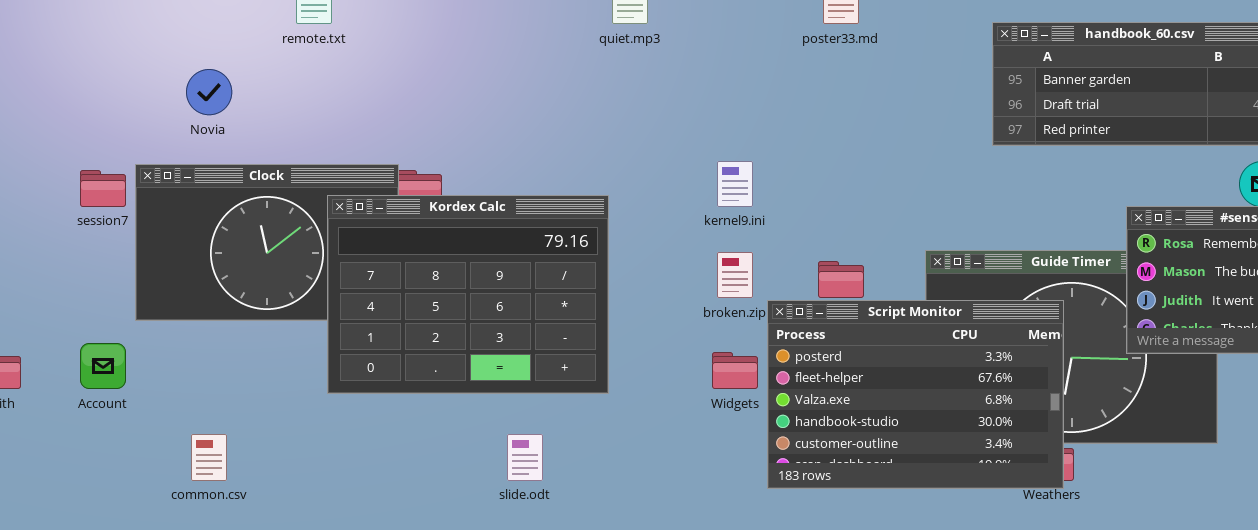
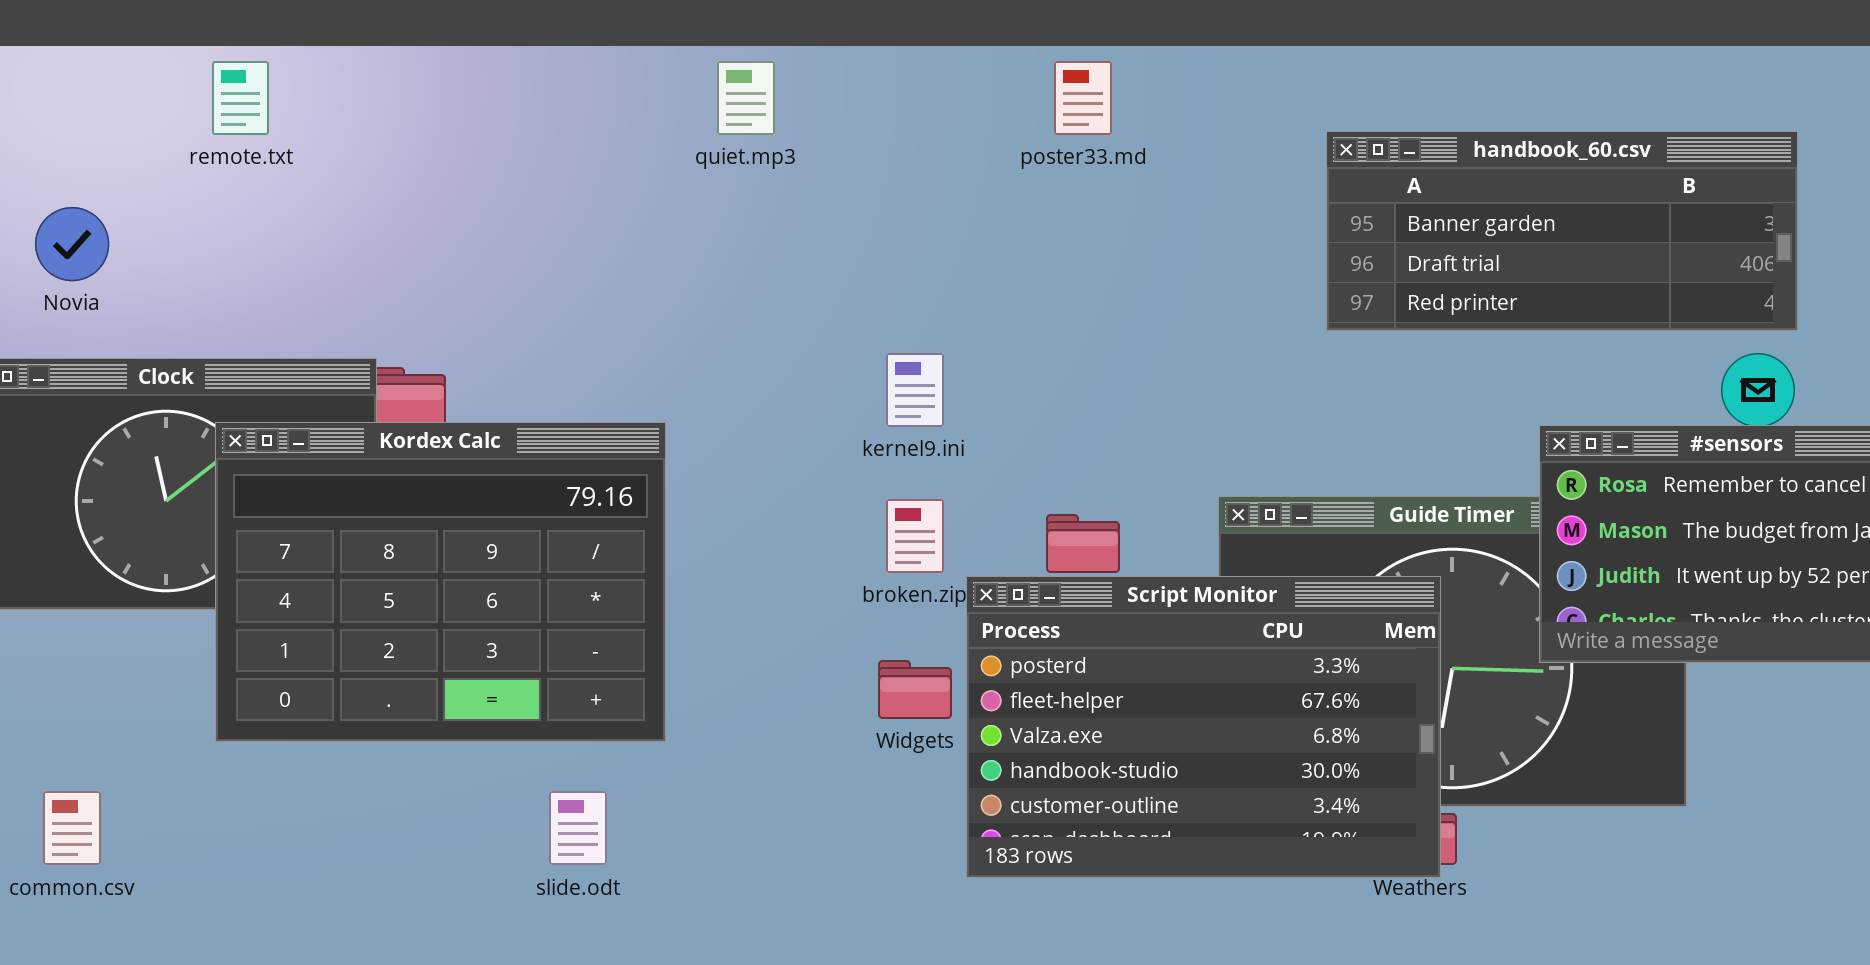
Kordex Calc: [327,195,609,394] -> [215,422,666,742], moved

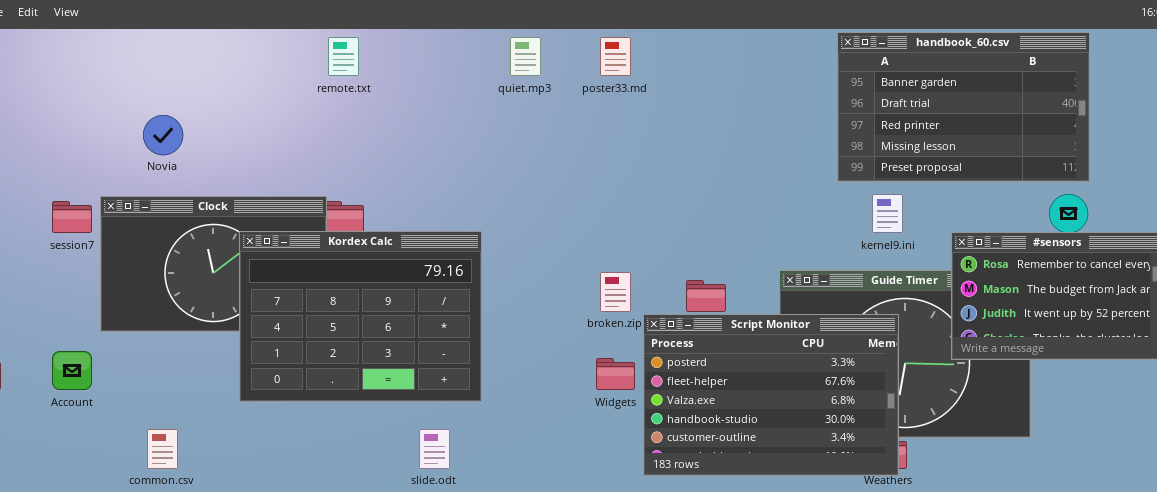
remote.txt: [212,61,269,135] -> [328,37,359,76], moved
poster33.md: [1054,61,1112,135] -> [600,37,631,76], moved
handbook_60.csv: [1326,131,1798,331] -> [837,32,1090,182], resized
kernel9.ini: [886,353,944,427] -> [872,194,903,233], moved

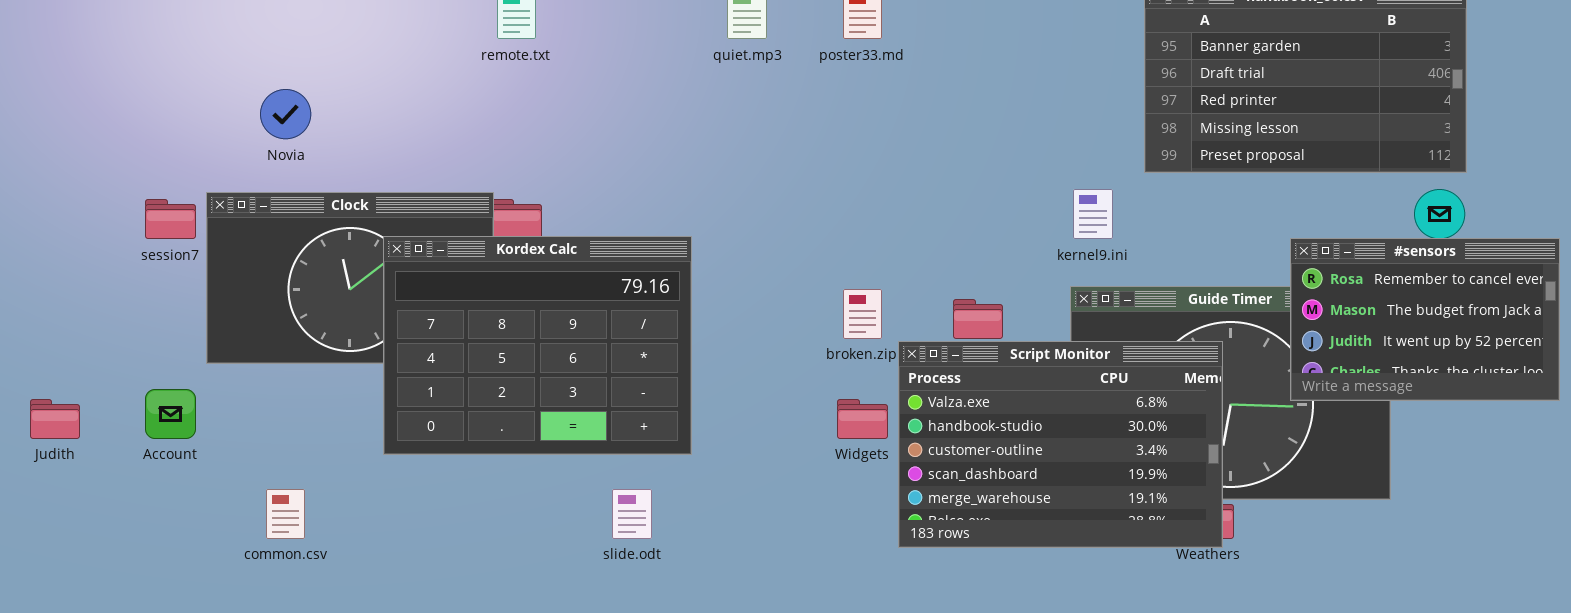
kernel9.ini: [872,194,903,233] -> [1073,189,1113,239], moved
Script Monitor: [643,314,899,476] -> [898,341,1223,548], scrolled down 2 rows

